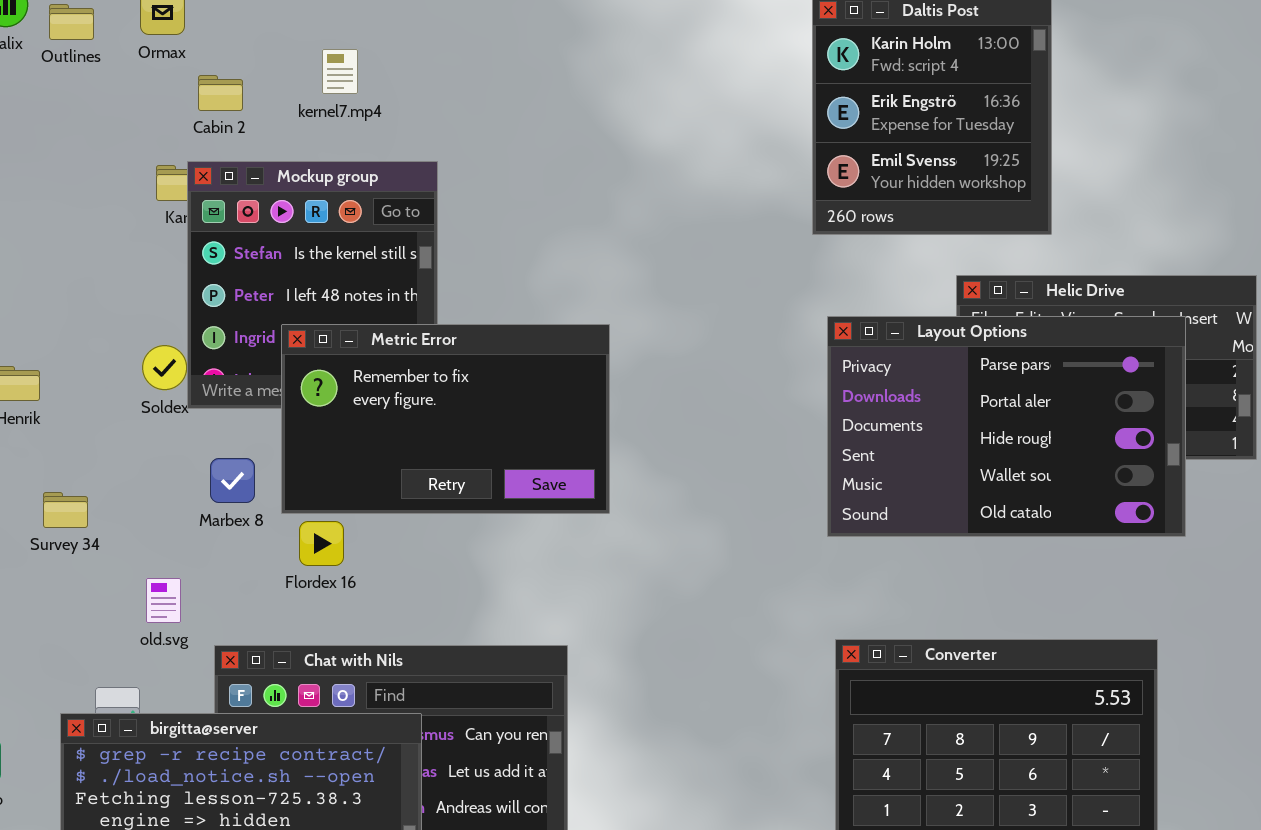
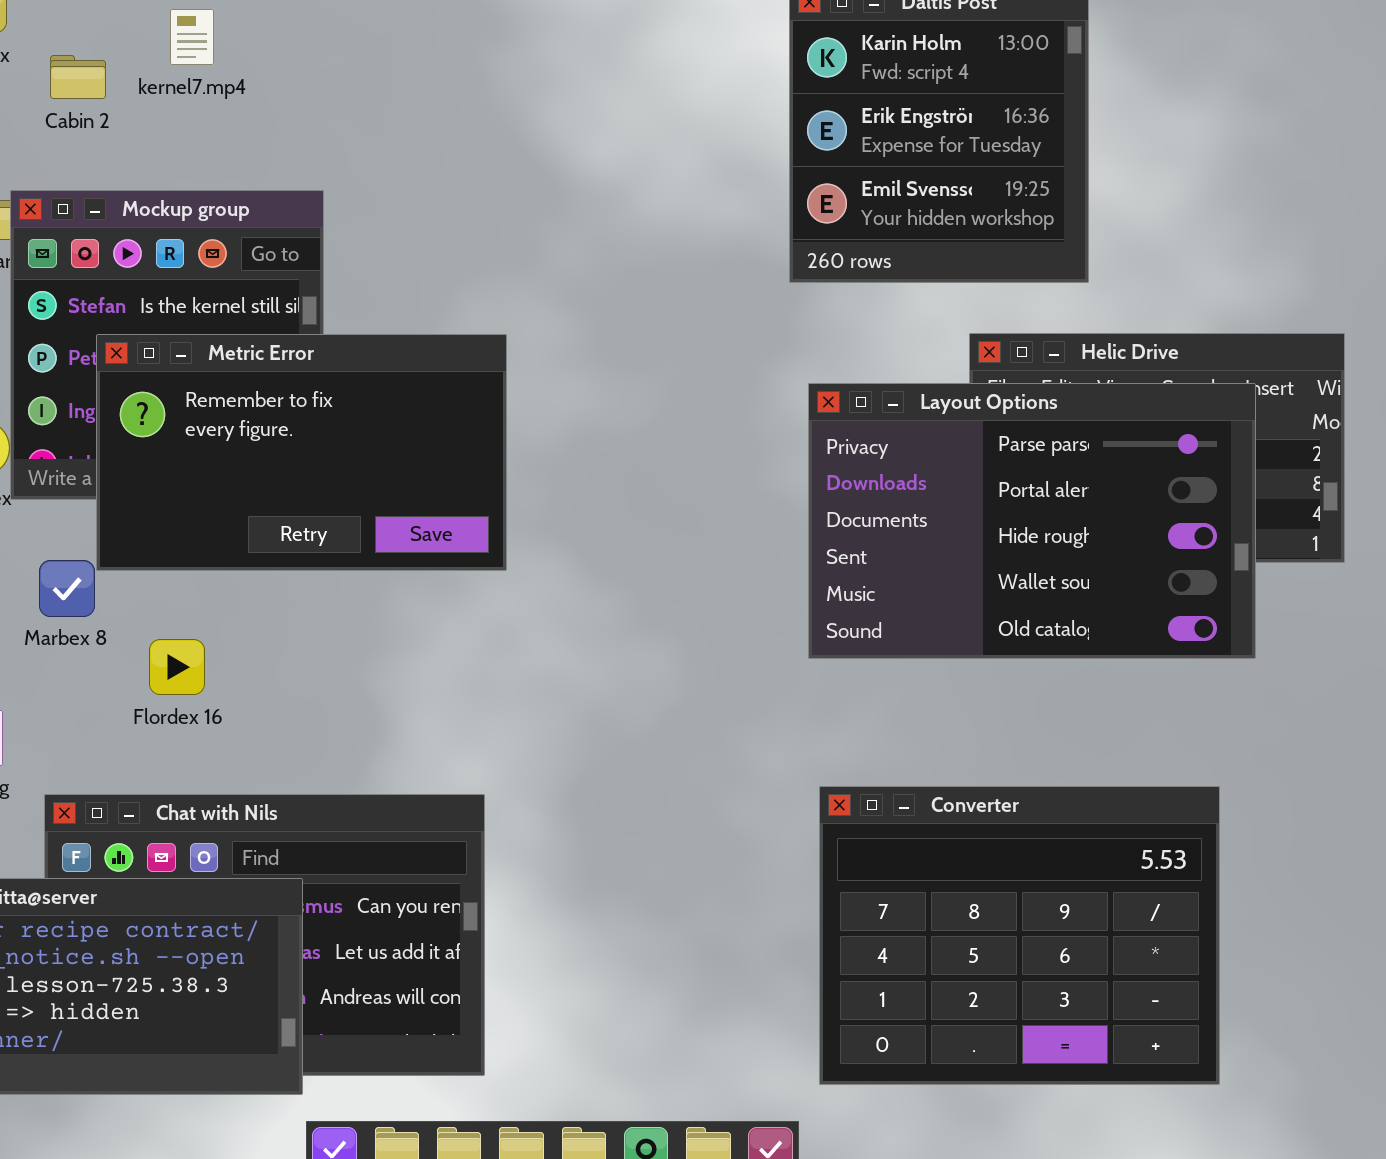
kernel7.mp4: [322,49,358,94] -> [170,9,214,65], moved
Cabin 2: [198,75,243,111] -> [50,55,106,99], moved
Metric Error: [281,324,610,514] -> [96,334,507,571], moved

